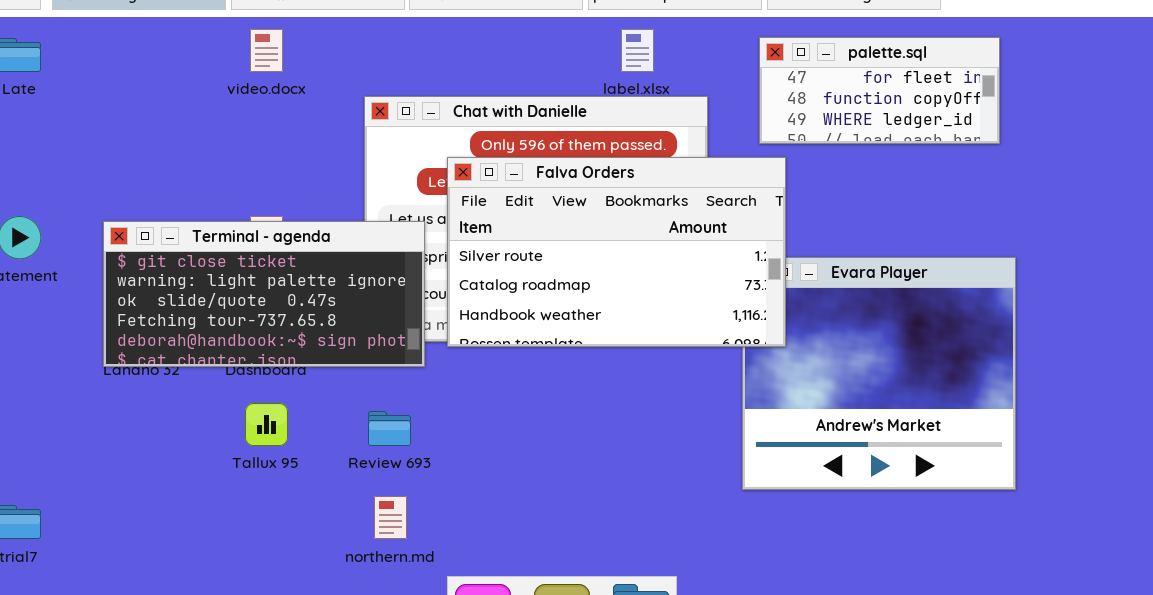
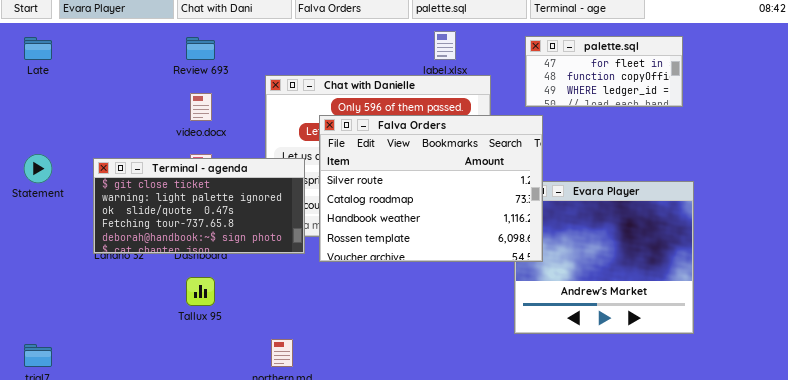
video.docx: [250,29,283,72] -> [190,93,212,121], moved
Falva Orders: [447,157,786,347] -> [319,115,543,262], resized
Review 693: [368,411,411,446] -> [186,37,215,60], moved

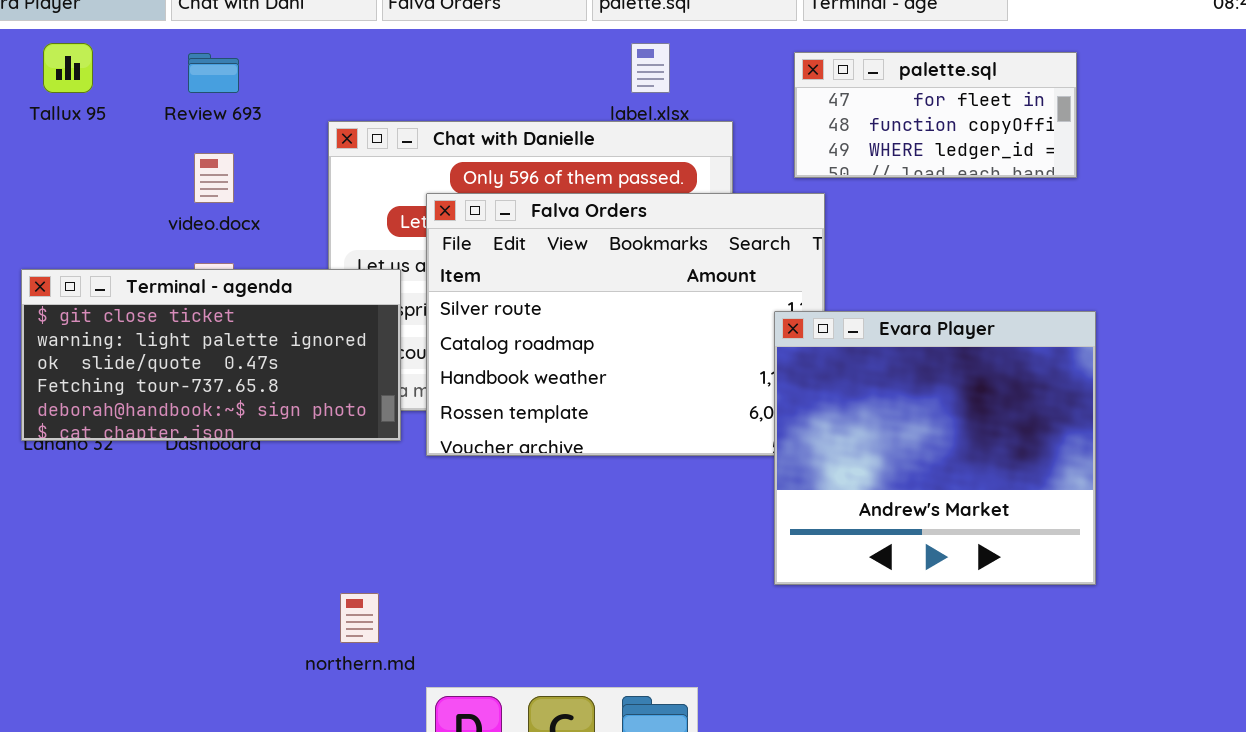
Evara Player: [514,181,694,334] -> [774,311,1096,585], raised
Tallux 95: [186,277,215,306] -> [43,43,93,93], moved

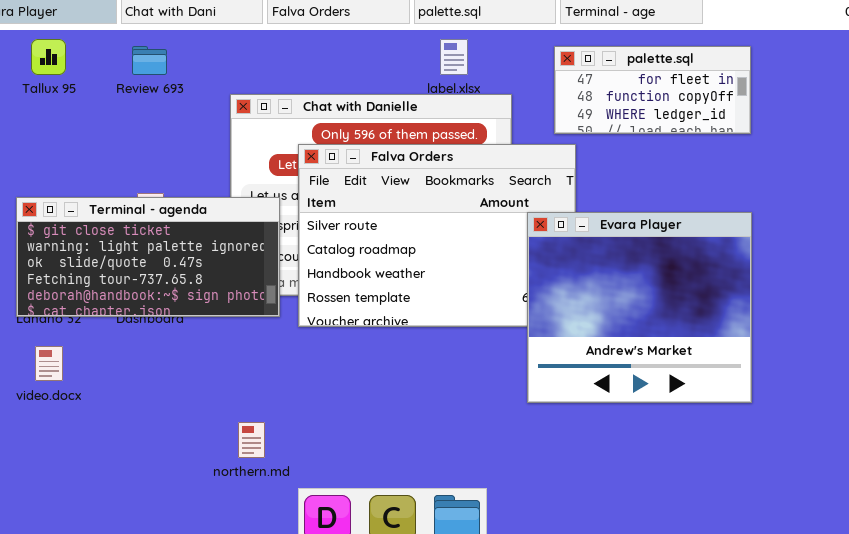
video.docx: [194,153,234,203] -> [35,346,63,381], moved
Evara Player: [774,311,1096,585] -> [527,212,752,403], moved

